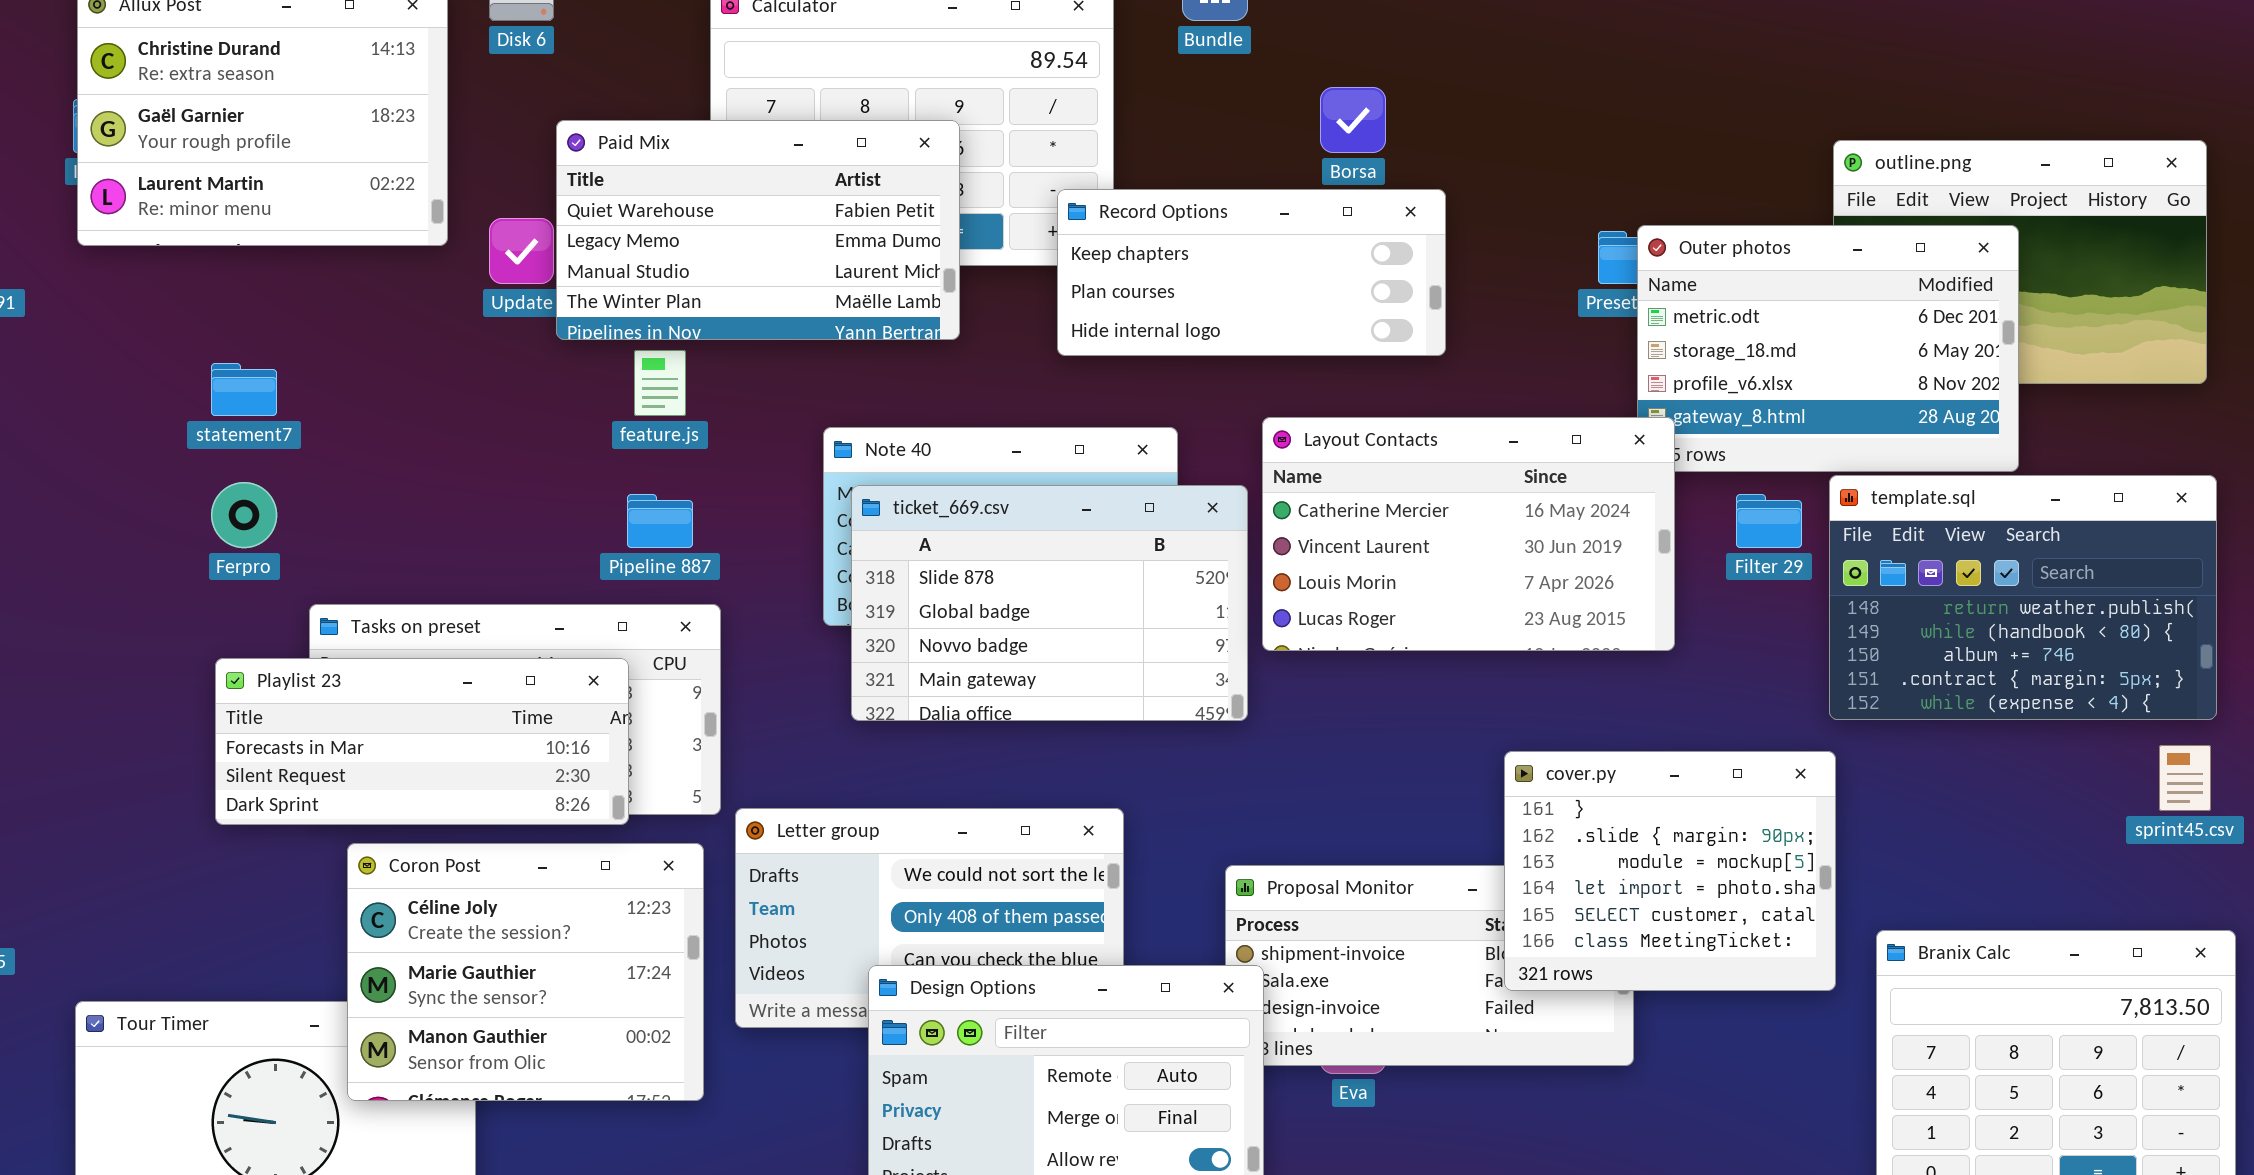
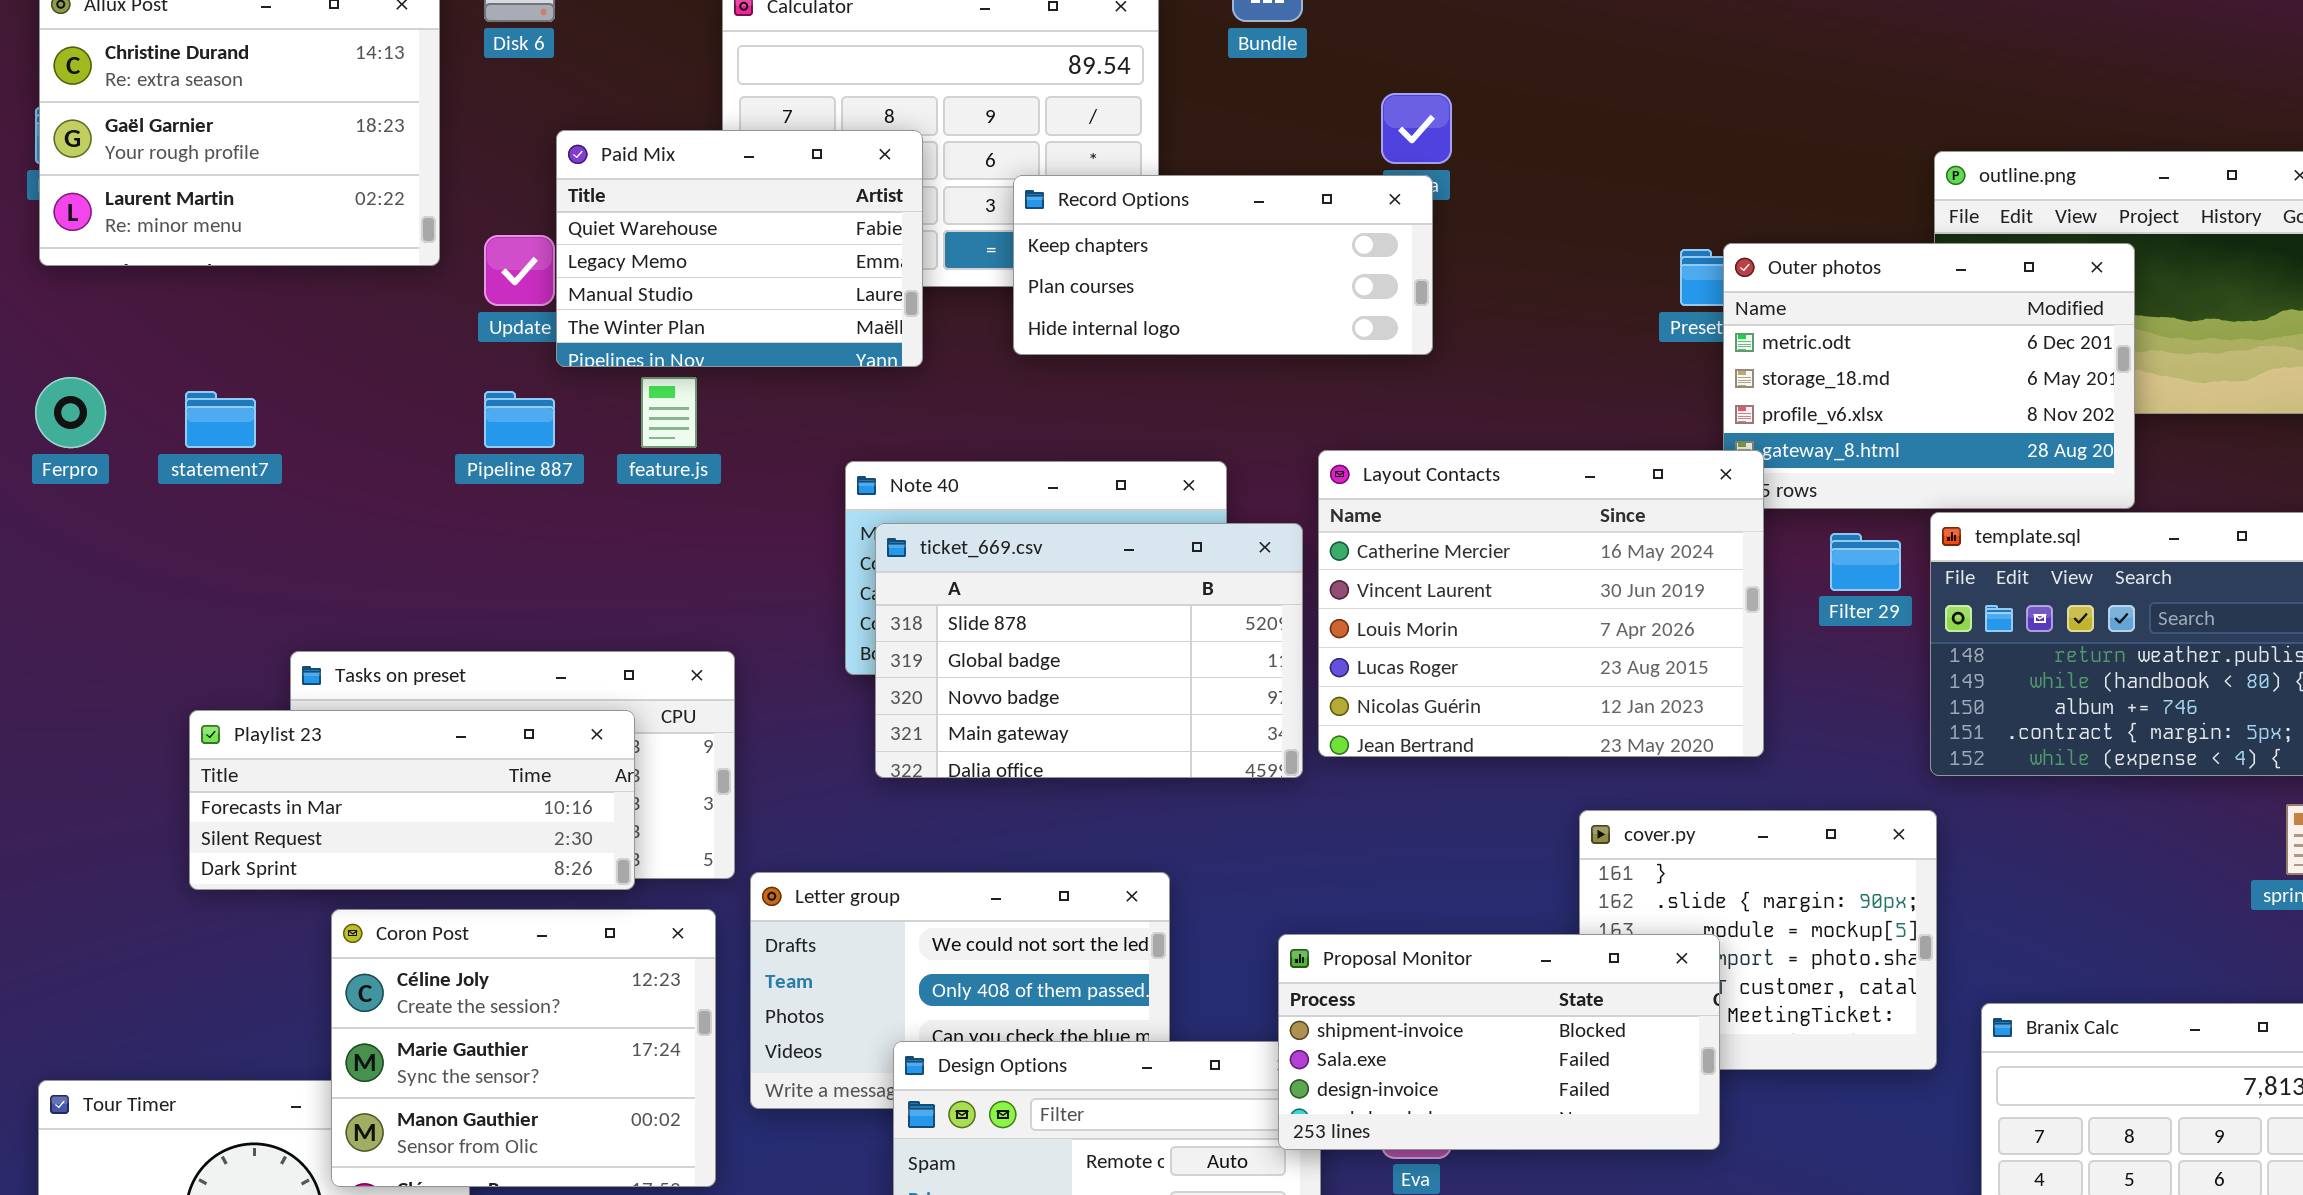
Paid Mix: [556,120,960,340] -> [556,130,923,367], resized
Record Options: [1057,189,1446,356] -> [1013,175,1433,355], moved
Layout Contacts: [1262,417,1675,651] -> [1318,450,1764,757], resized
Ferpro: [211,482,277,548] -> [35,377,106,448], moved
Pipeline 887: [627,494,693,548] -> [484,391,555,448], moved
Proposal Monitor: [1225,865,1634,1066] -> [1278,934,1720,1150], raised

